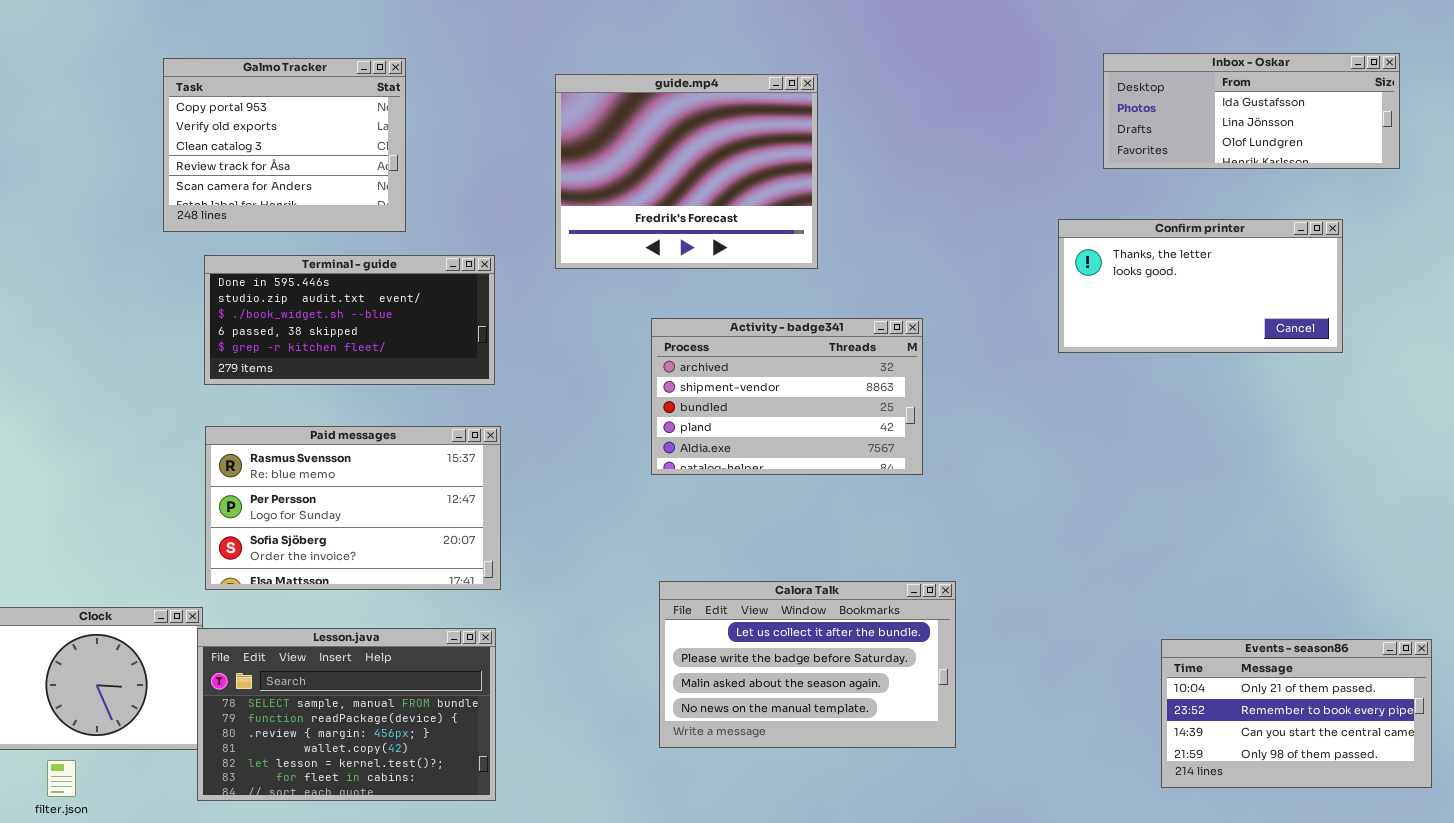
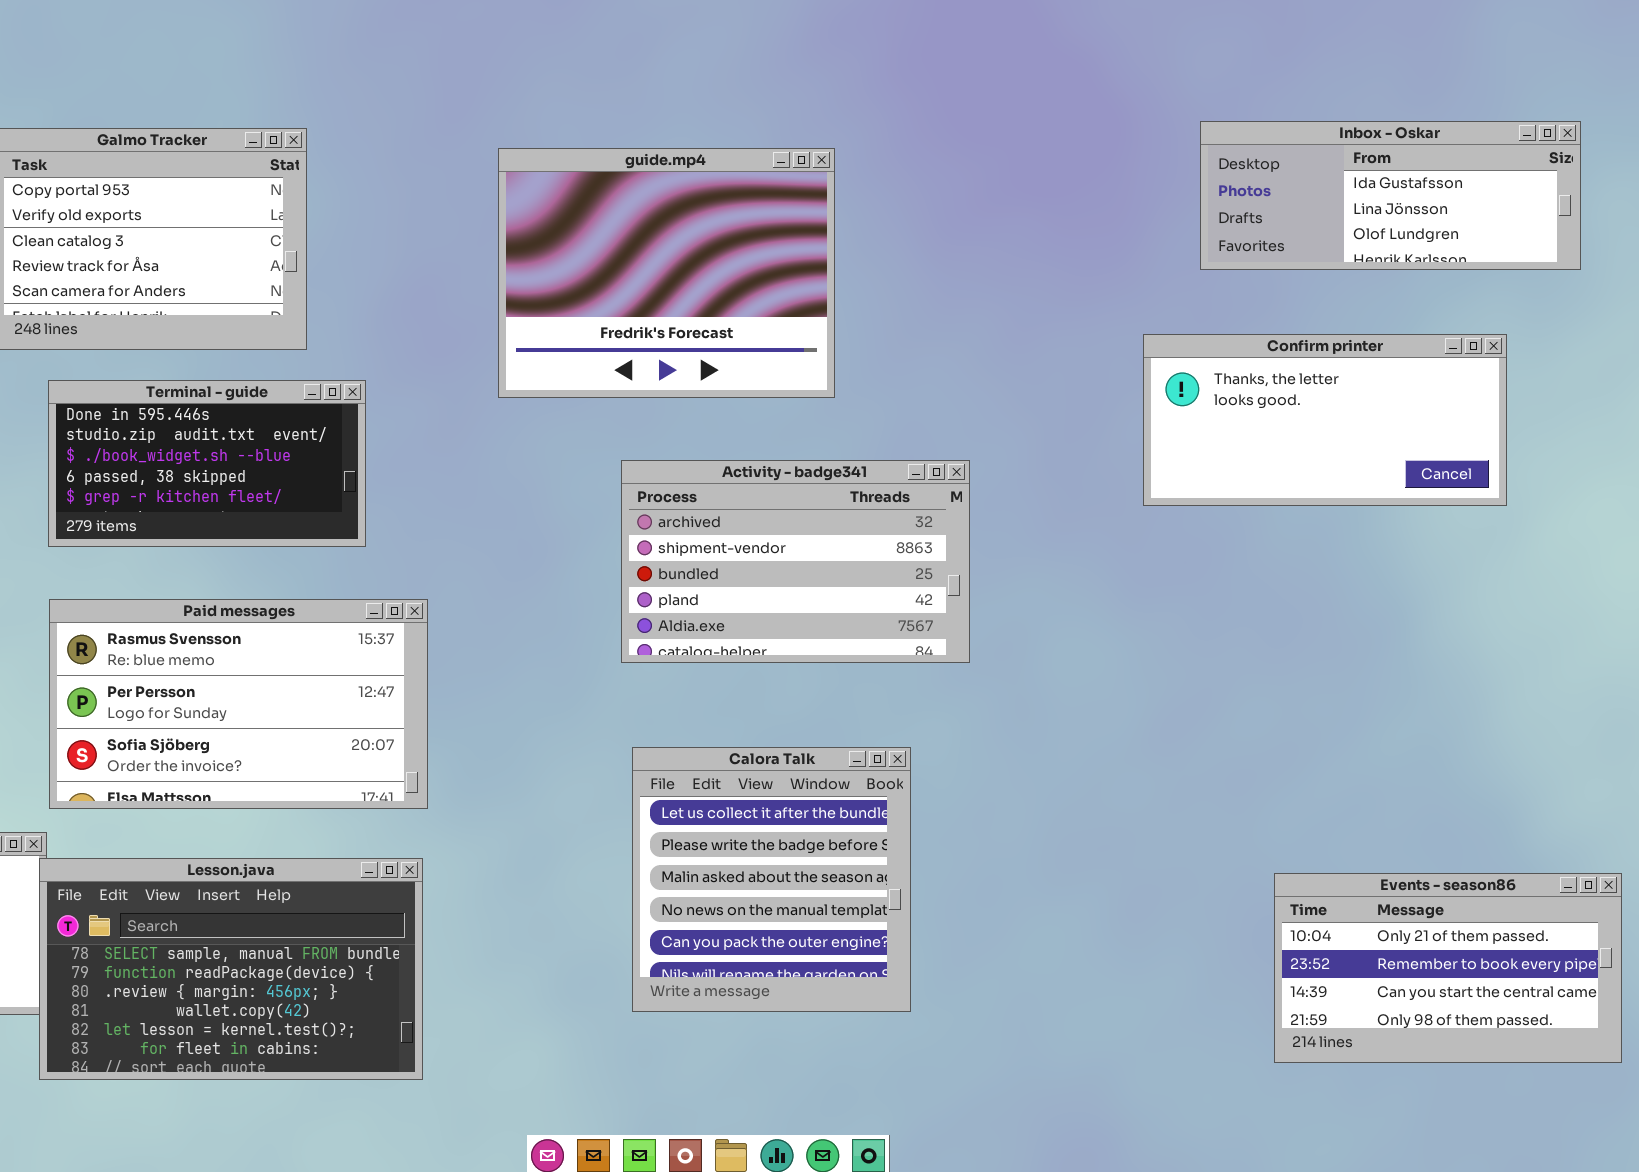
Terminal - guide: [204,255,495,385] -> [48,380,366,547], resized
Calora Talk: [659,581,956,748] -> [632,747,911,1012], resized

